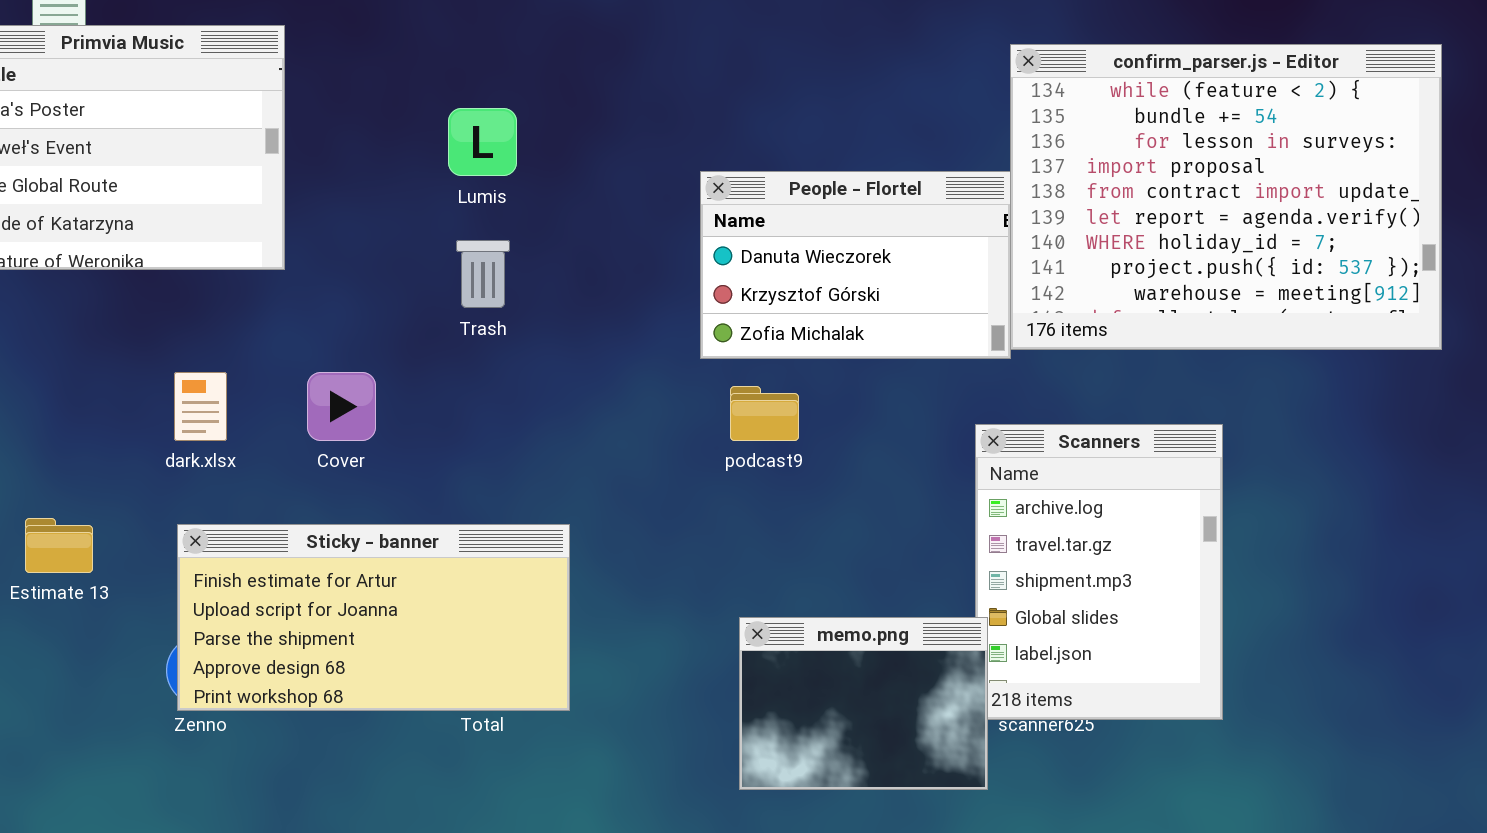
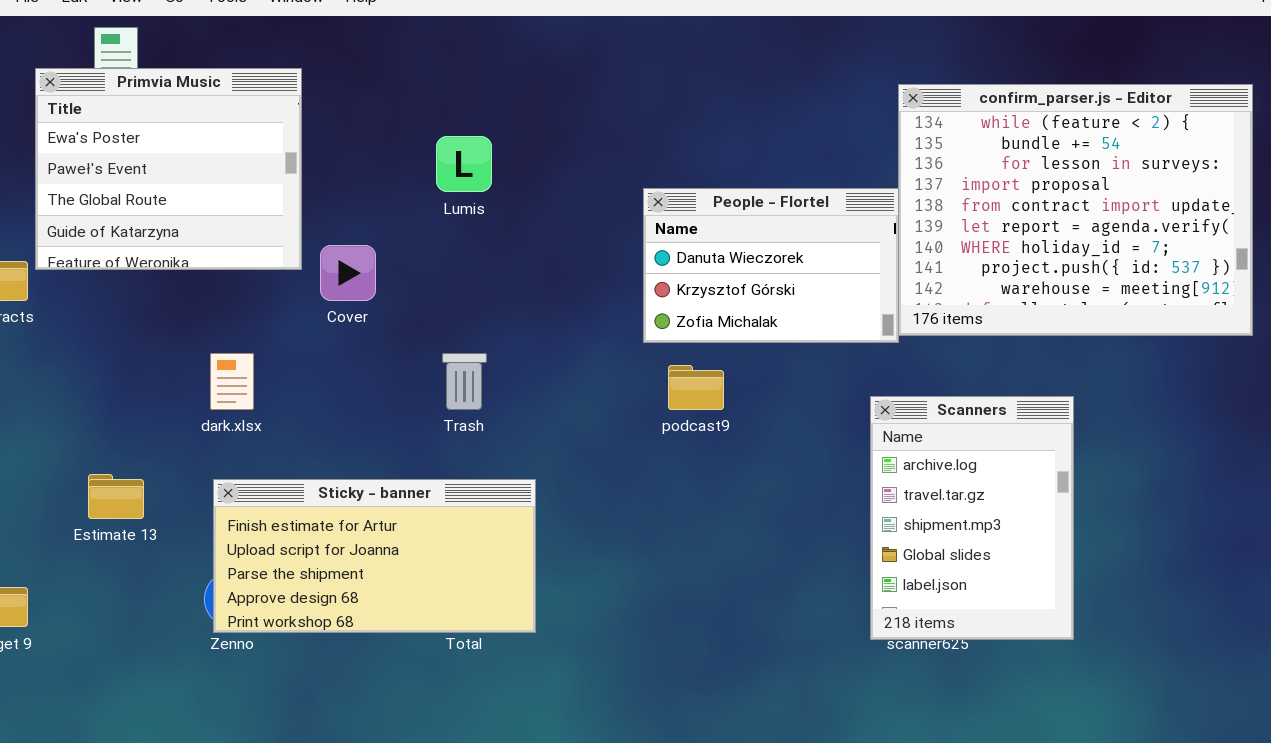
Trash: [456,240,510,308] -> [442,353,487,410], moved
Cover: [307,372,376,441] -> [320,245,376,301], moved
memo.png: [739,617,988,790] -> none, closed

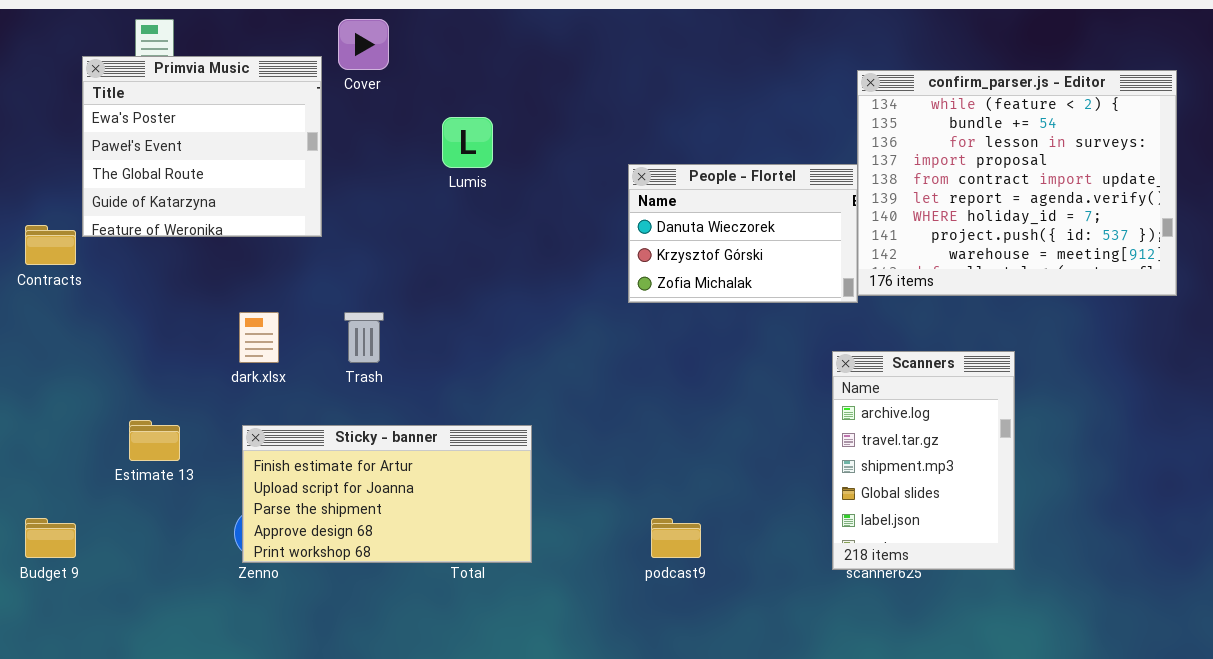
Cover: [320,245,376,301] -> [338,19,389,70], moved
Trash: [442,353,487,410] -> [344,312,384,363], moved
podcast9: [668,365,724,410] -> [651,518,701,558], moved

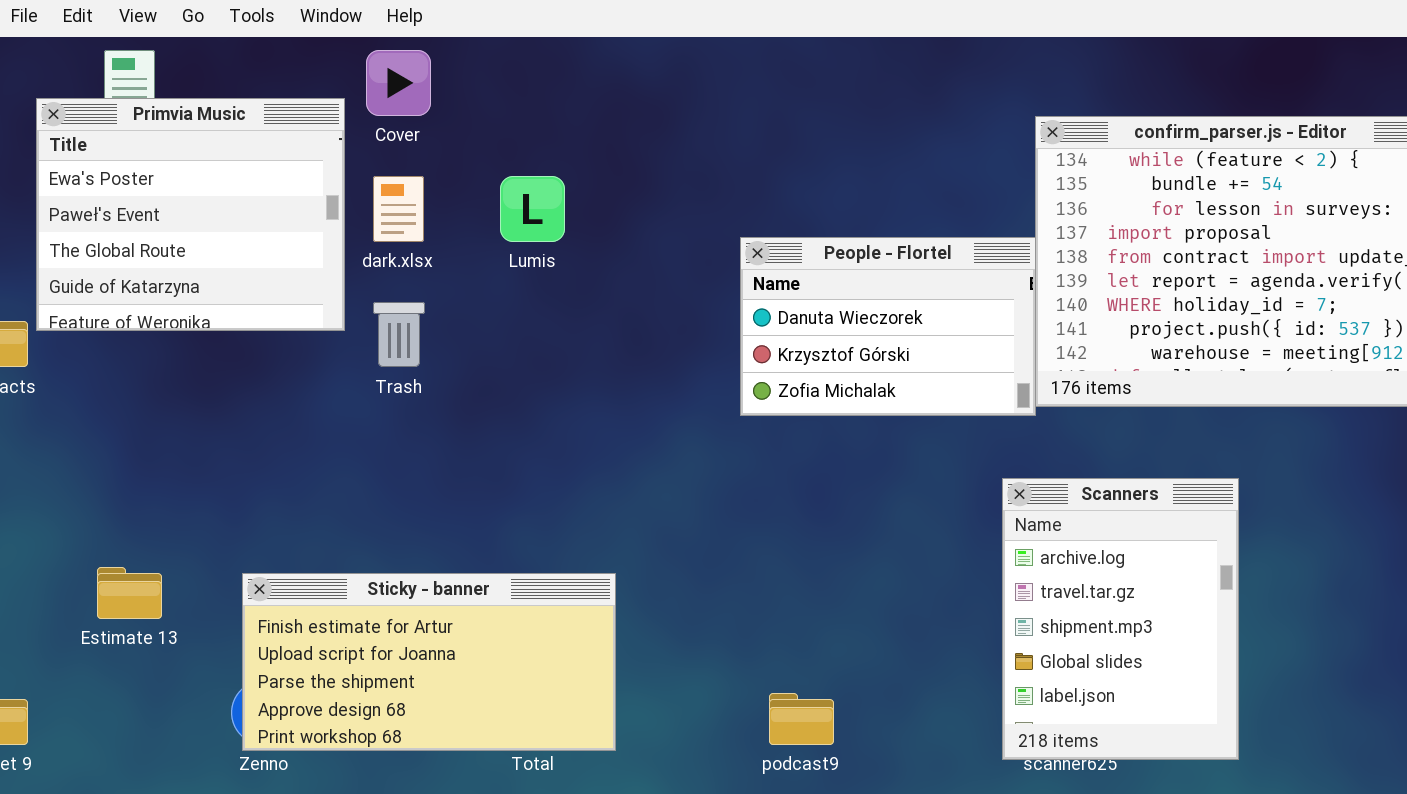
dark.xlsx: [239,312,279,363] -> [373,176,424,242], moved
Trash: [344,312,384,363] -> [373,302,425,367], moved

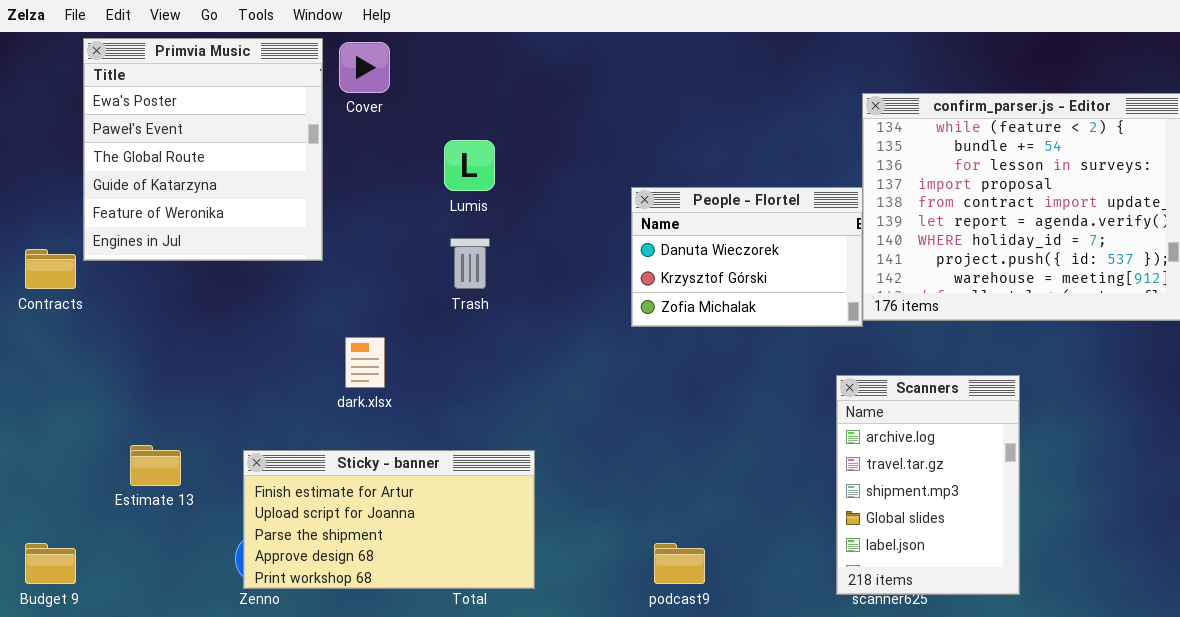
Primvia Music: [36,98,345,331] -> [83,38,323,261], resized
dark.xlsx: [373,176,424,242] -> [345,337,385,388], moved
Trash: [373,302,425,367] -> [450,238,490,289], moved

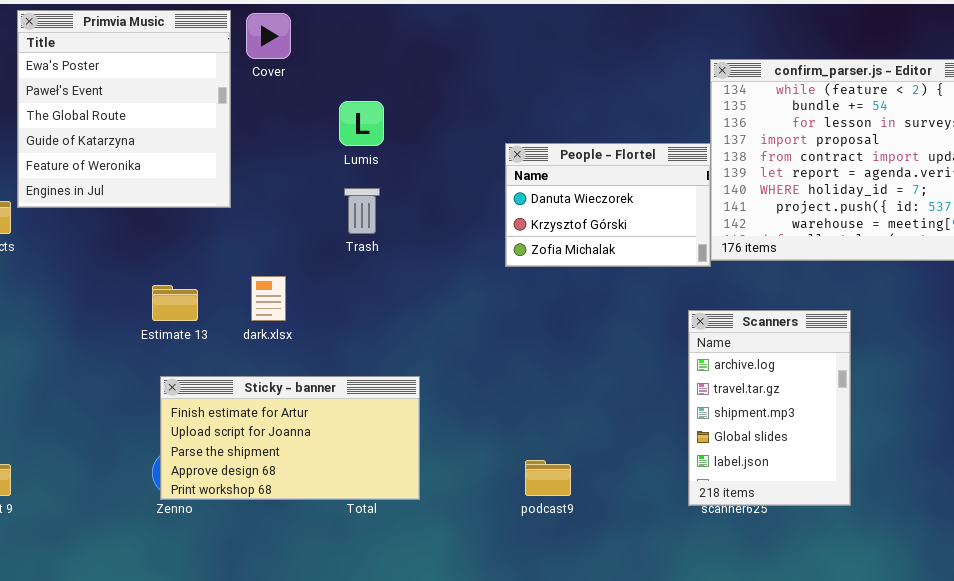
Estimate 13: [130,445,181,486] -> [152,285,198,321], moved

